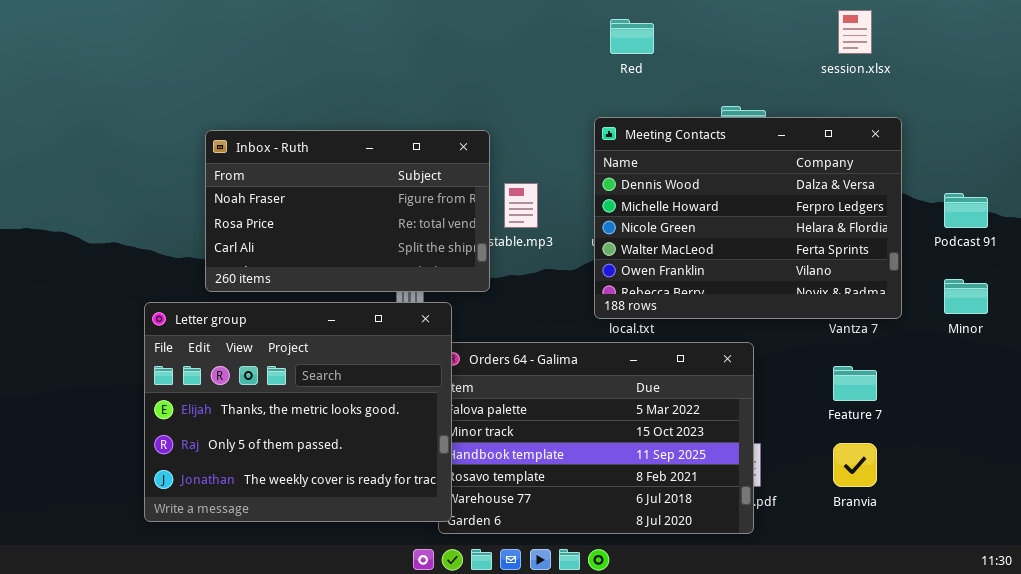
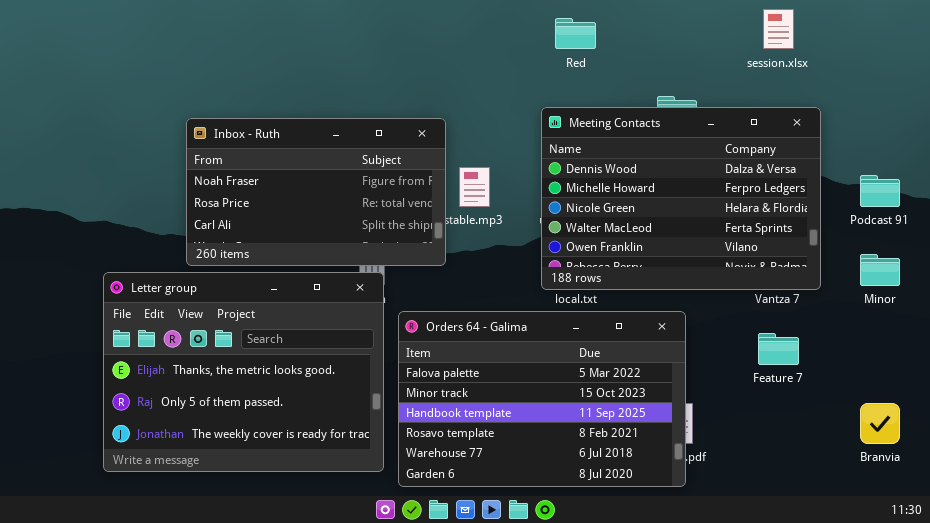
Letter group: [144,302,452,522] -> [103,272,384,472], moved
Branvia: [833,443,877,487] -> [860,403,900,444], moved

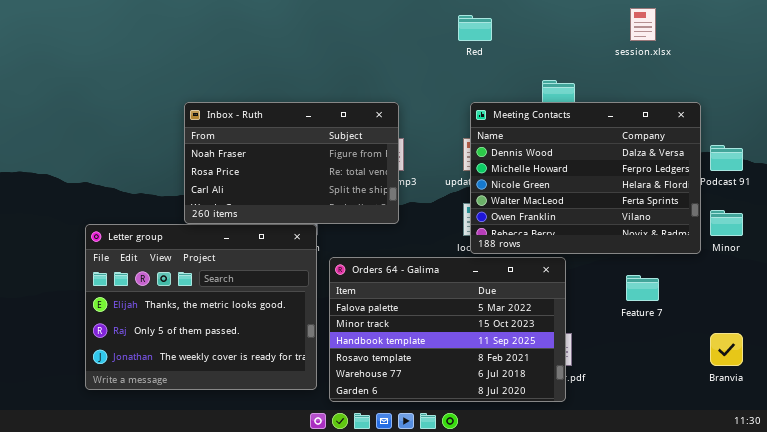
Meeting Contacts: [541,107,821,290] -> [470,102,701,254], moved
Inbox - Ruth: [186,118,446,266] -> [184,102,399,224], moved

